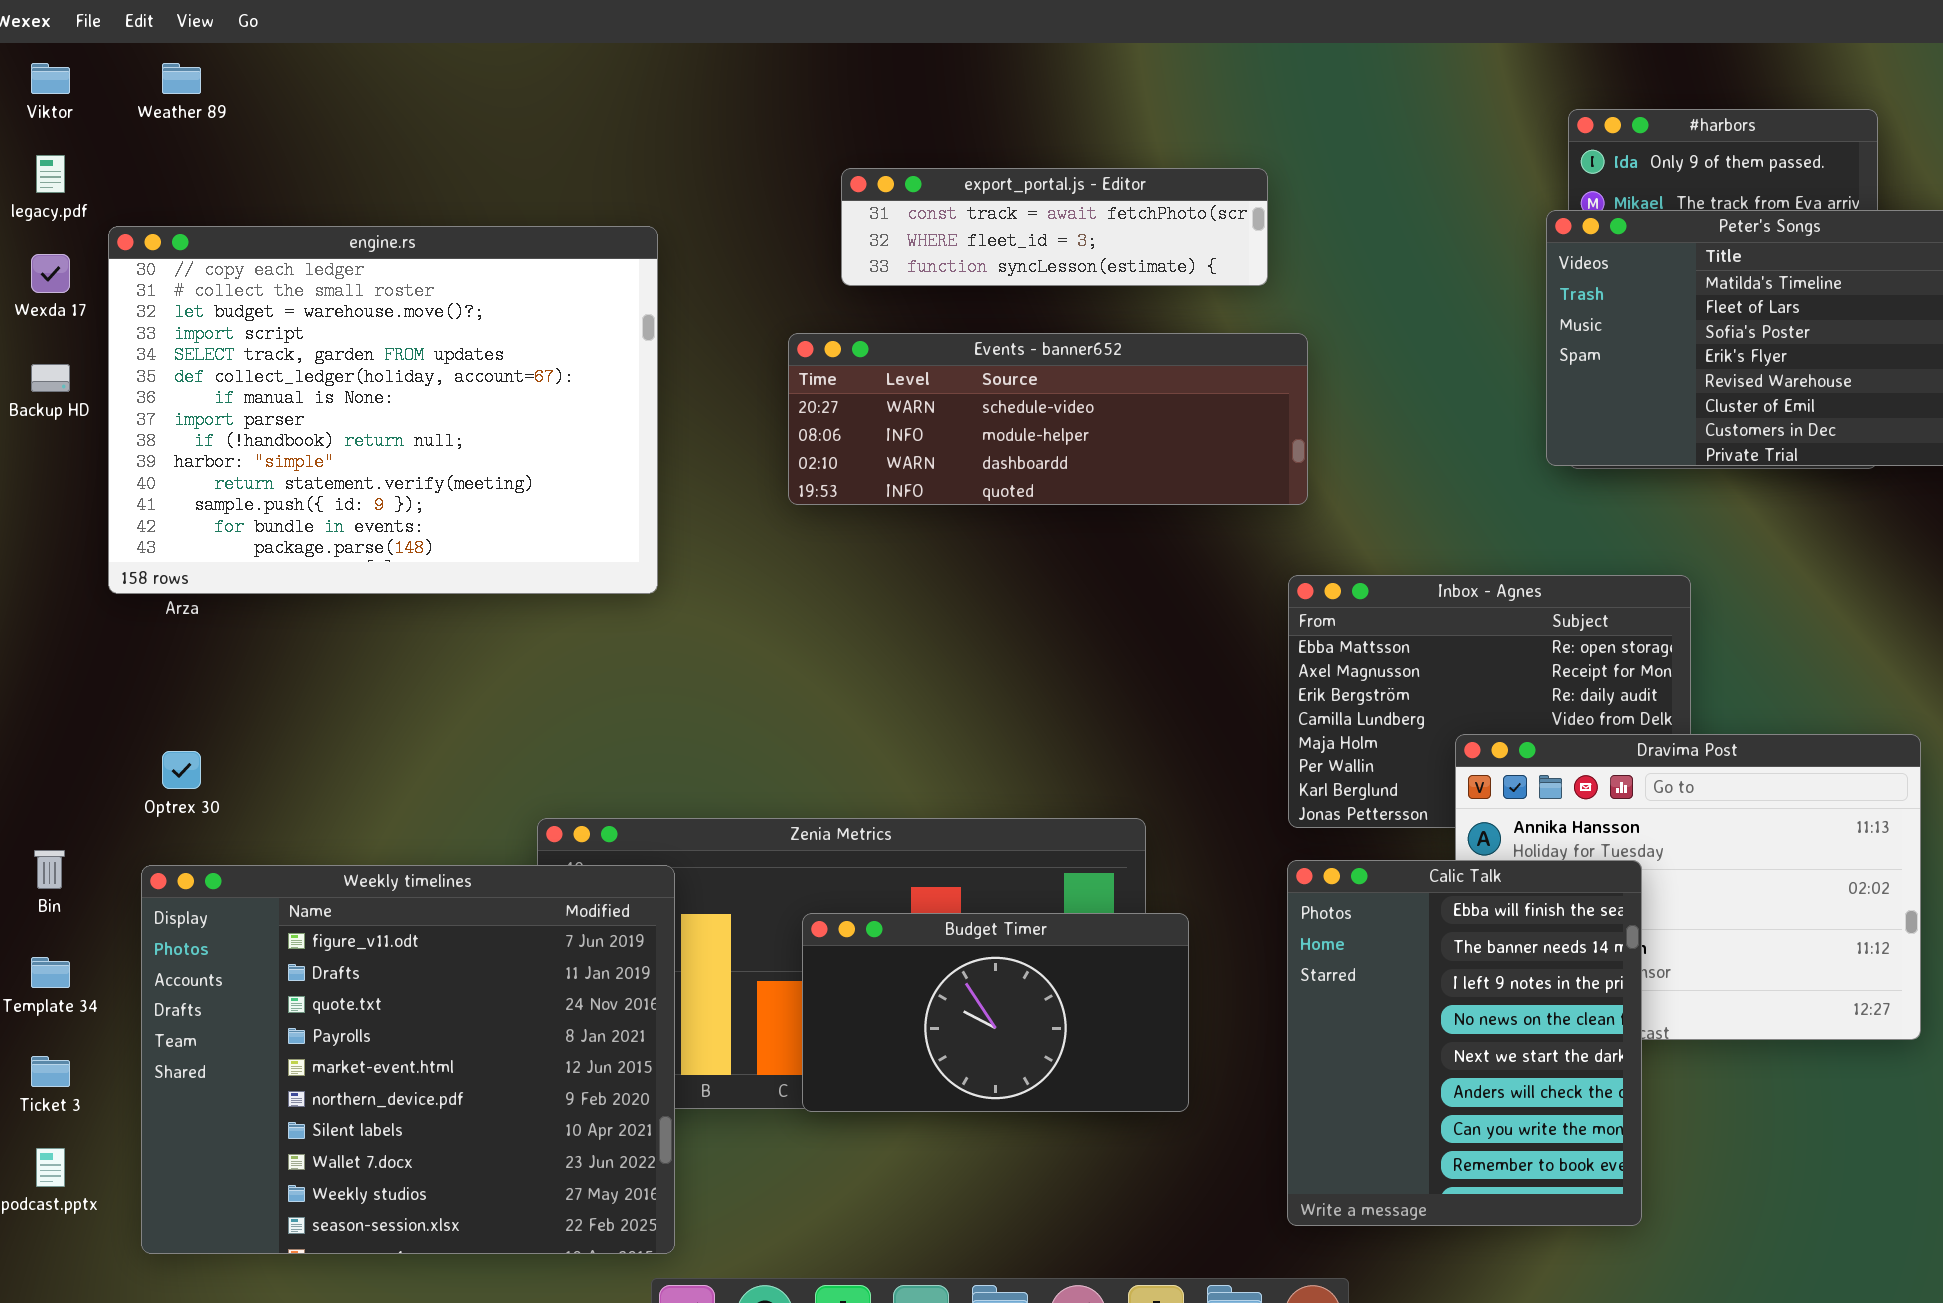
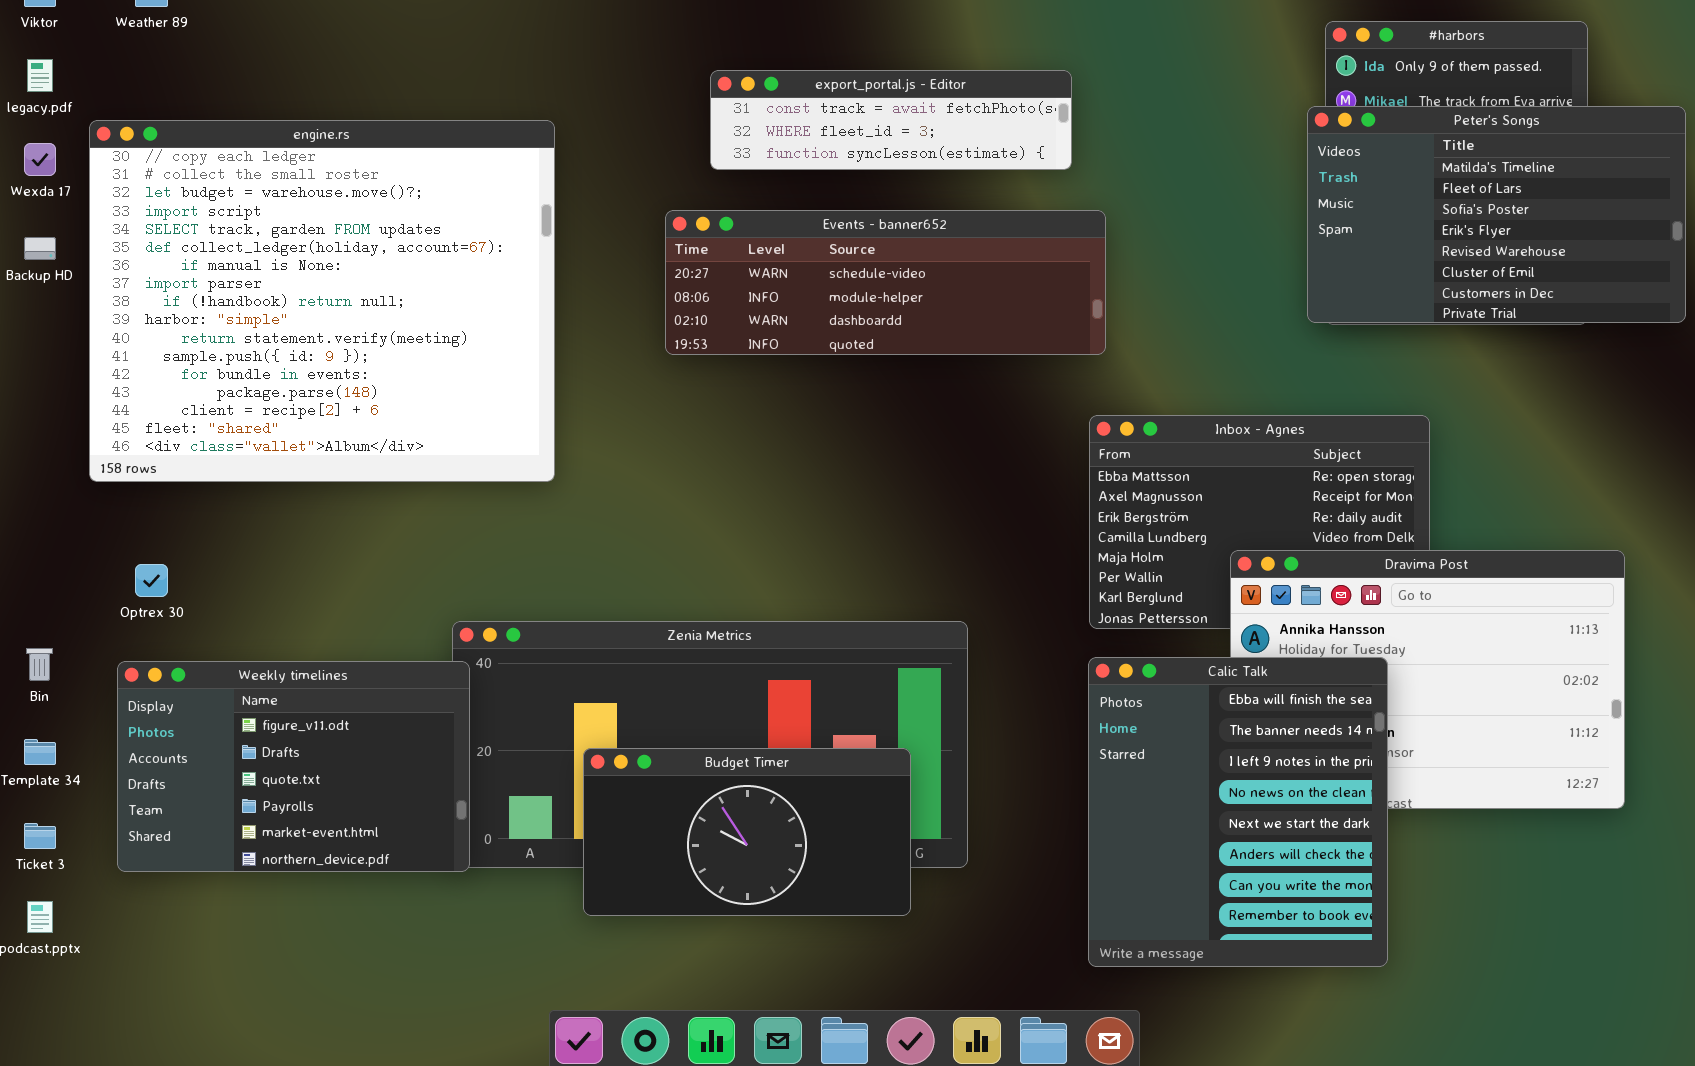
engine.rs: [108,226,658,594] -> [89,120,555,482], resized
Weekly timelines: [141,865,675,1254] -> [117,661,470,872], resized
Budget Timer: [802,913,1189,1112] -> [583,748,911,916], moved

